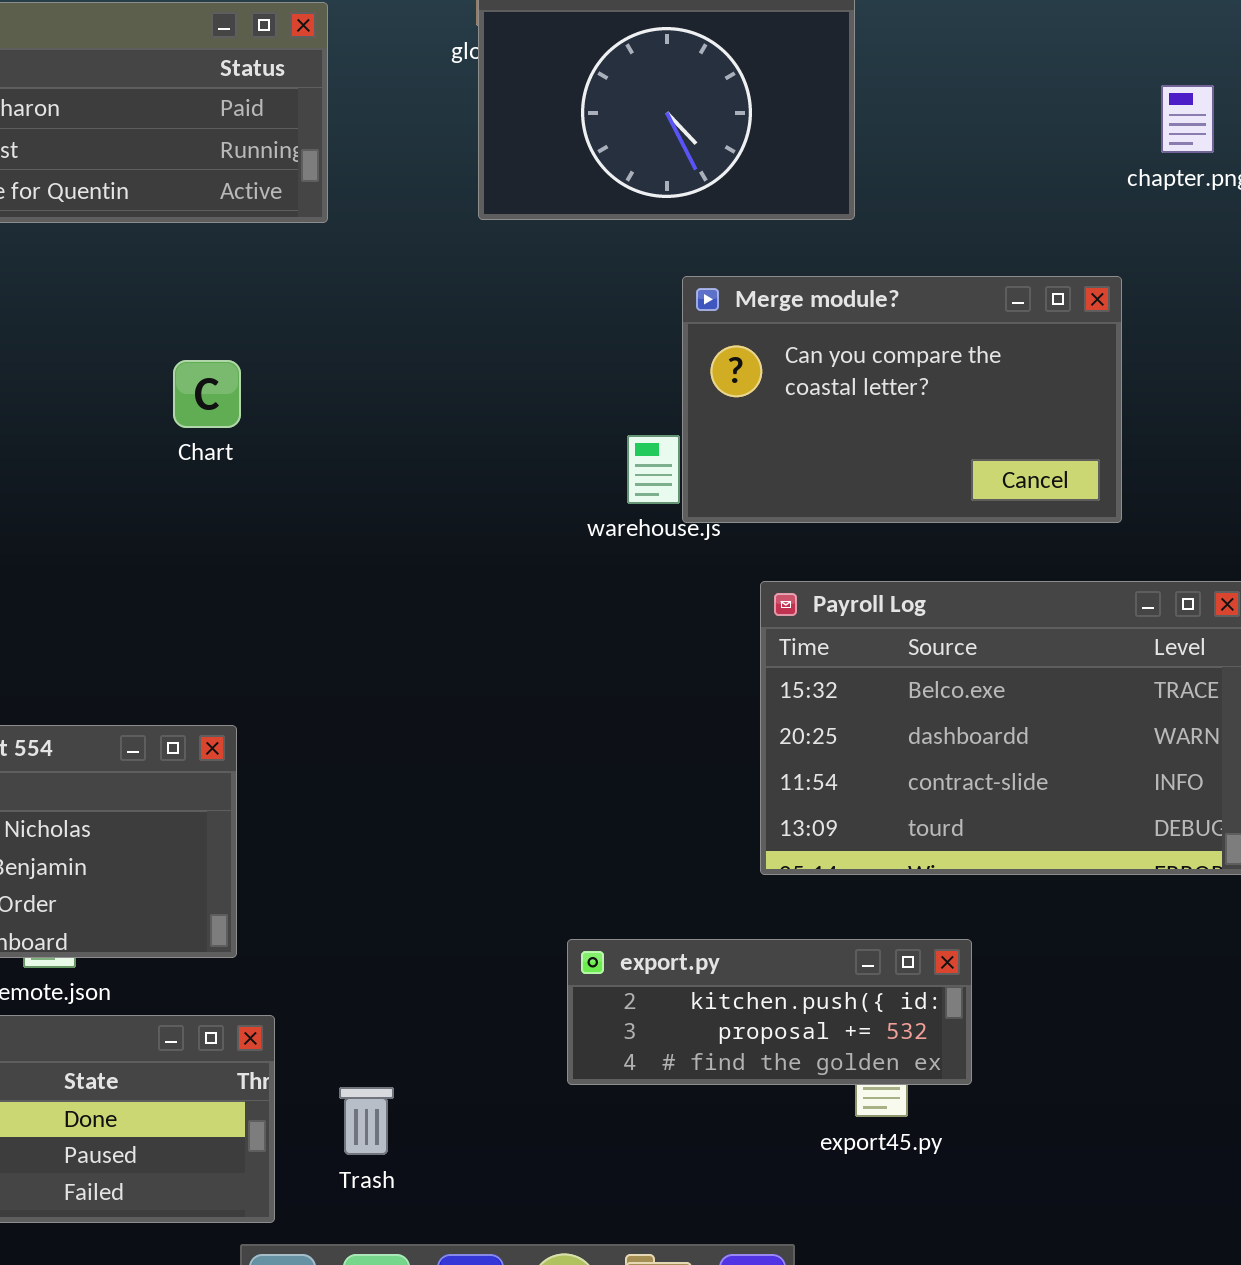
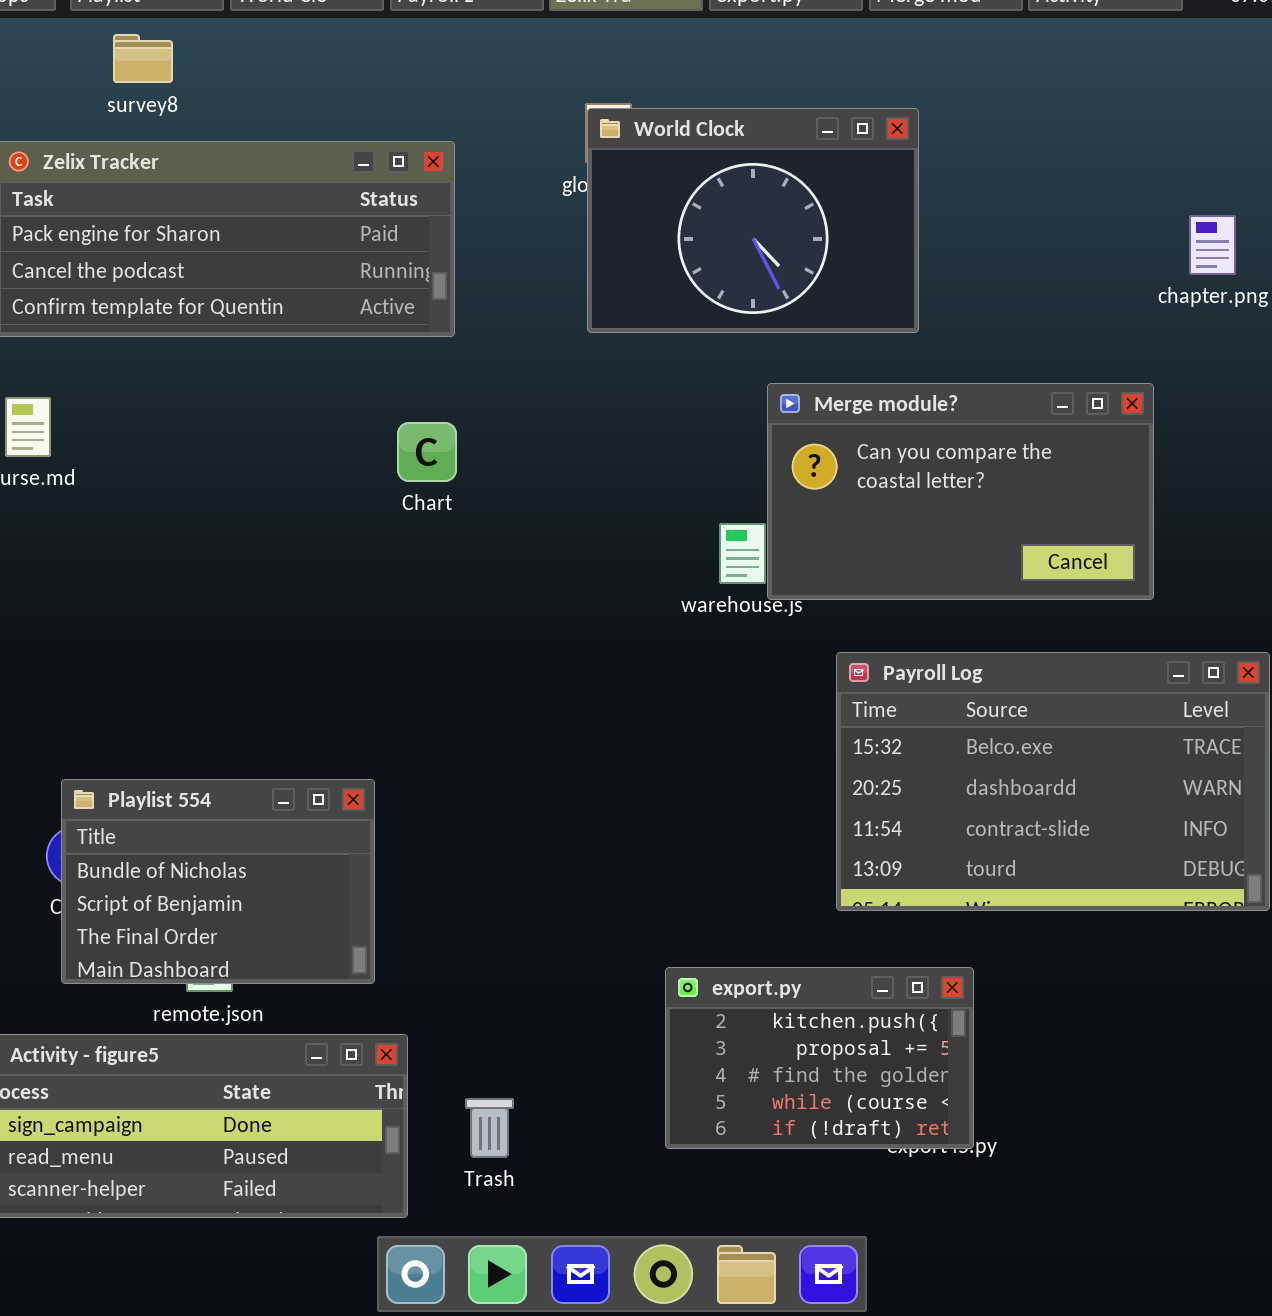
Chart: [173,360,241,428] -> [397,422,457,482], moved
export.py: [567,939,972,1085] -> [665,967,974,1149], resized

